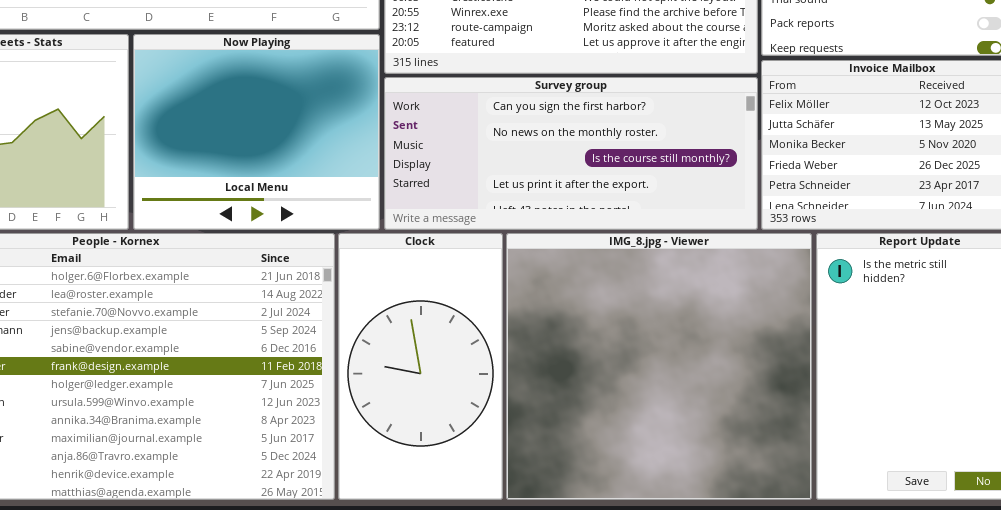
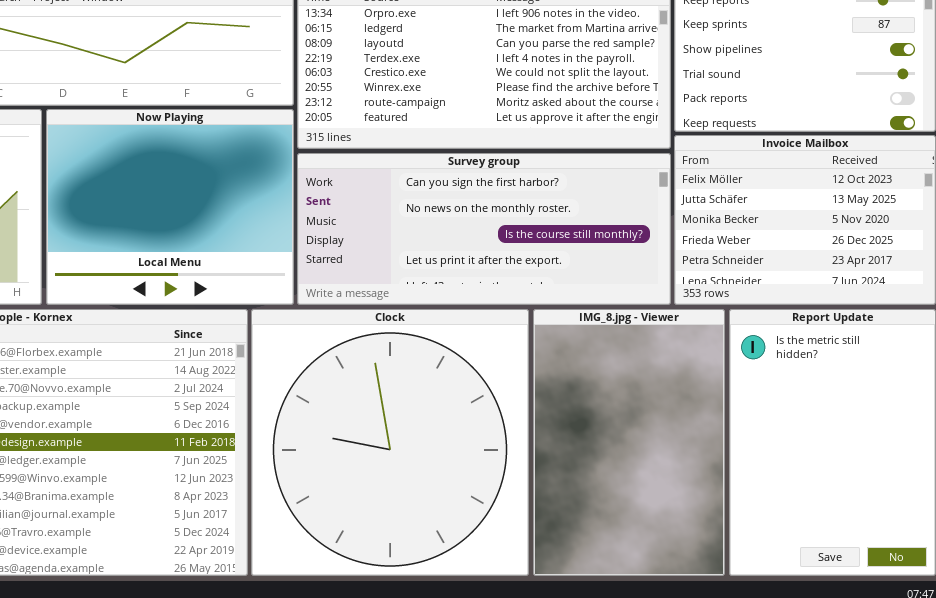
Clock: [338,233,503,500] -> [251,309,529,576], resized
IMG_8.jpg - Viewer: [506,233,812,500] -> [533,309,725,576], resized

